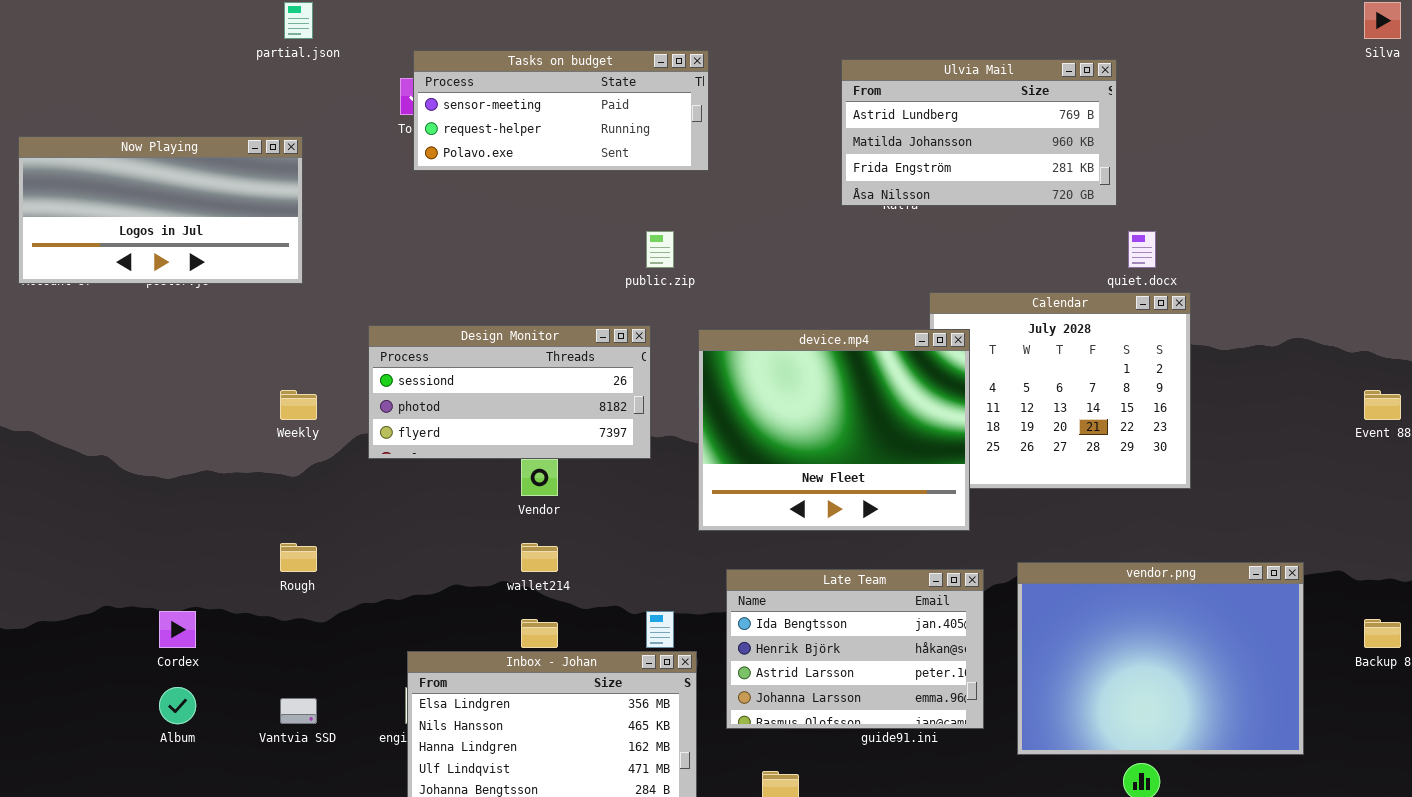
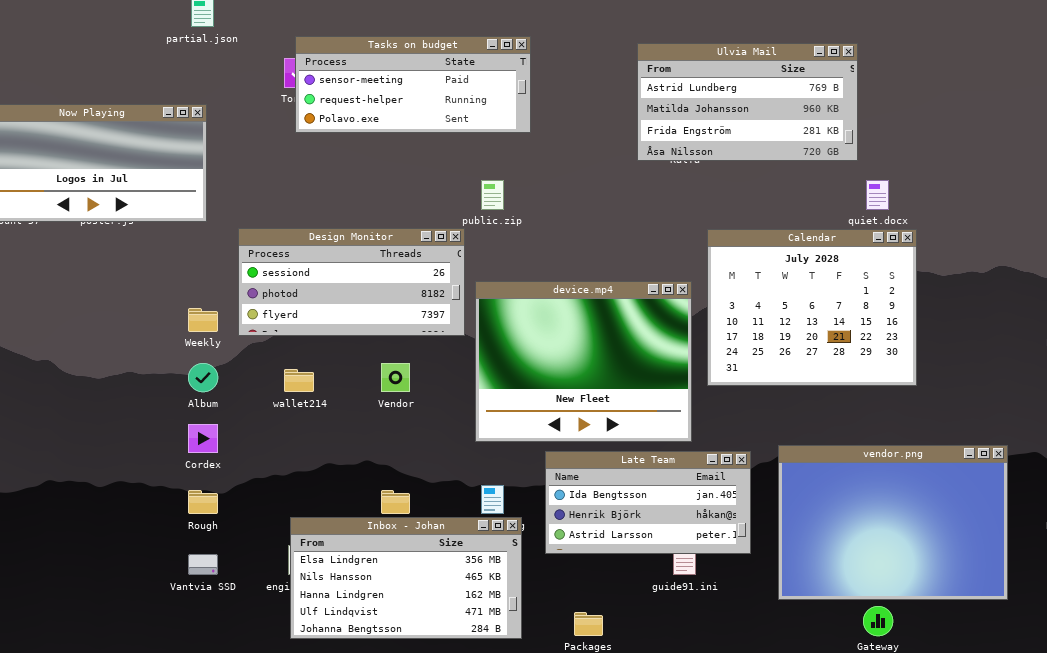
Design Monitor: [368,325,651,459] -> [238,228,465,336], moved
device.mp4: [698,329,970,531] -> [475,281,692,442], moved
Rough: [280,543,317,572] -> [188,490,218,514], moved
wallet214: [521,543,558,572] -> [284,369,314,392], moved
Late Team: [726,569,984,729] -> [545,451,751,554], resized
Cordex: [159,611,196,648] -> [188,424,218,453], moved
Album: [159,687,196,724] -> [188,363,218,392], moved

